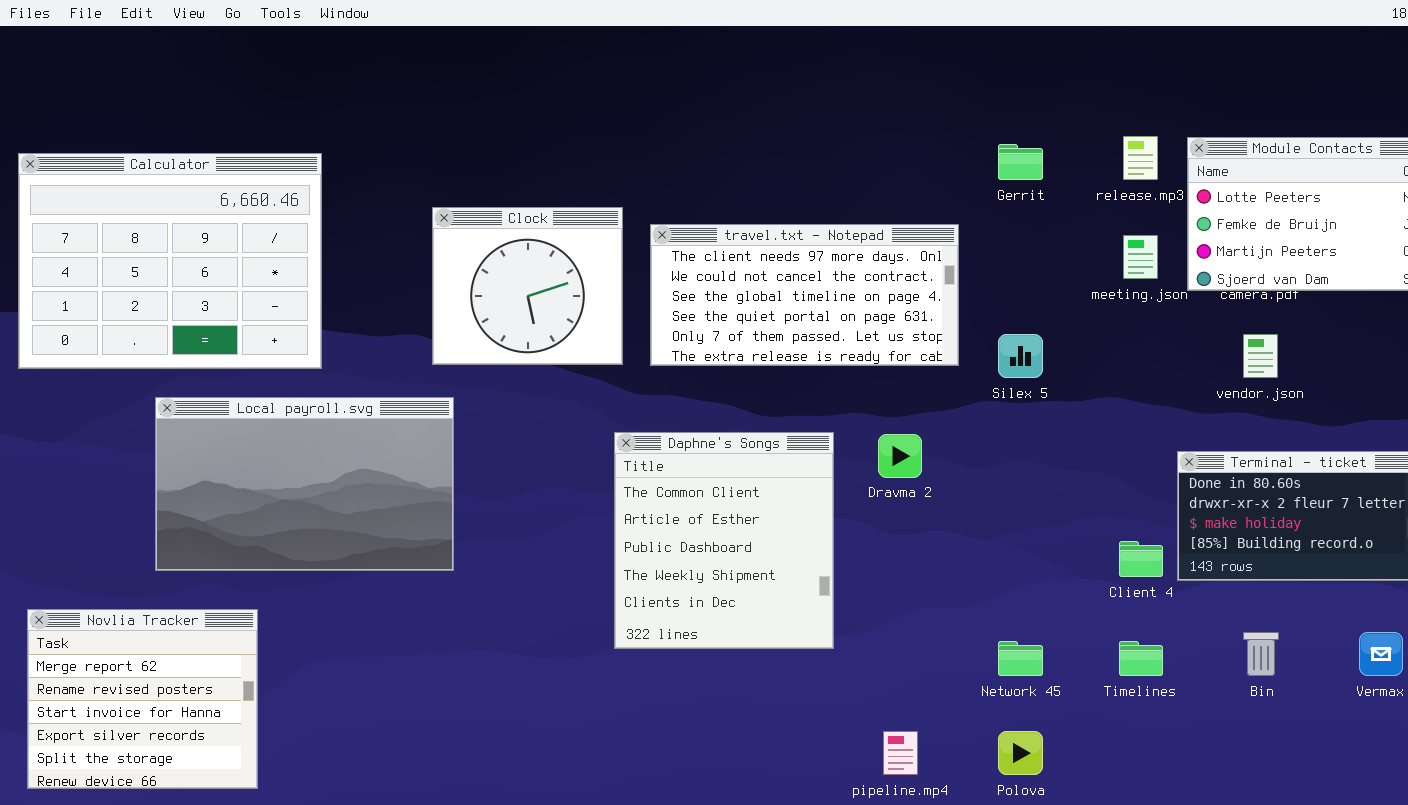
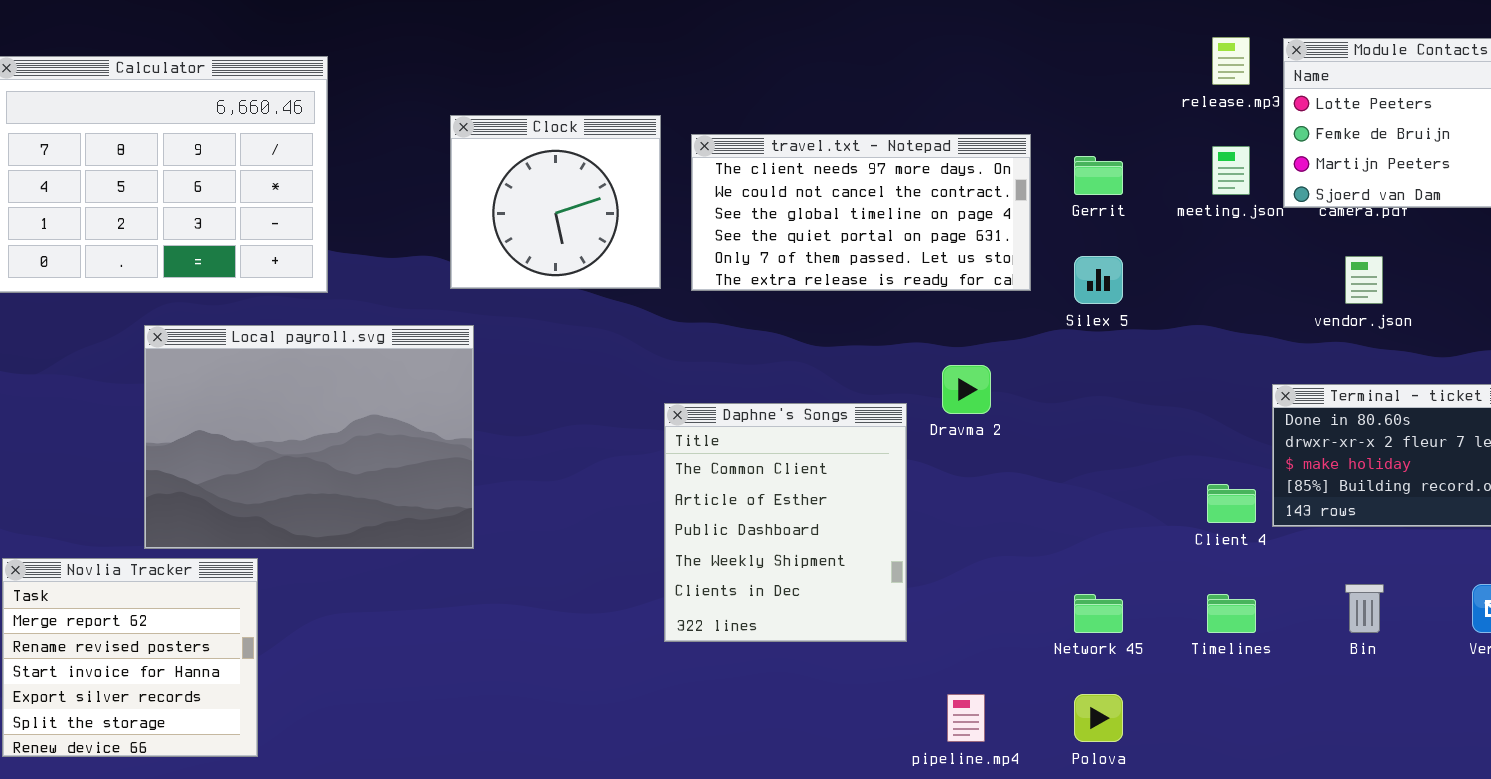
Gerrit: [998,144,1043,180] -> [1074,156,1123,195], moved
Local payroll.svg: [155,397,454,571] -> [144,325,474,549], resized
Daphne's Songs: [614,432,834,649] -> [664,403,907,642], moved

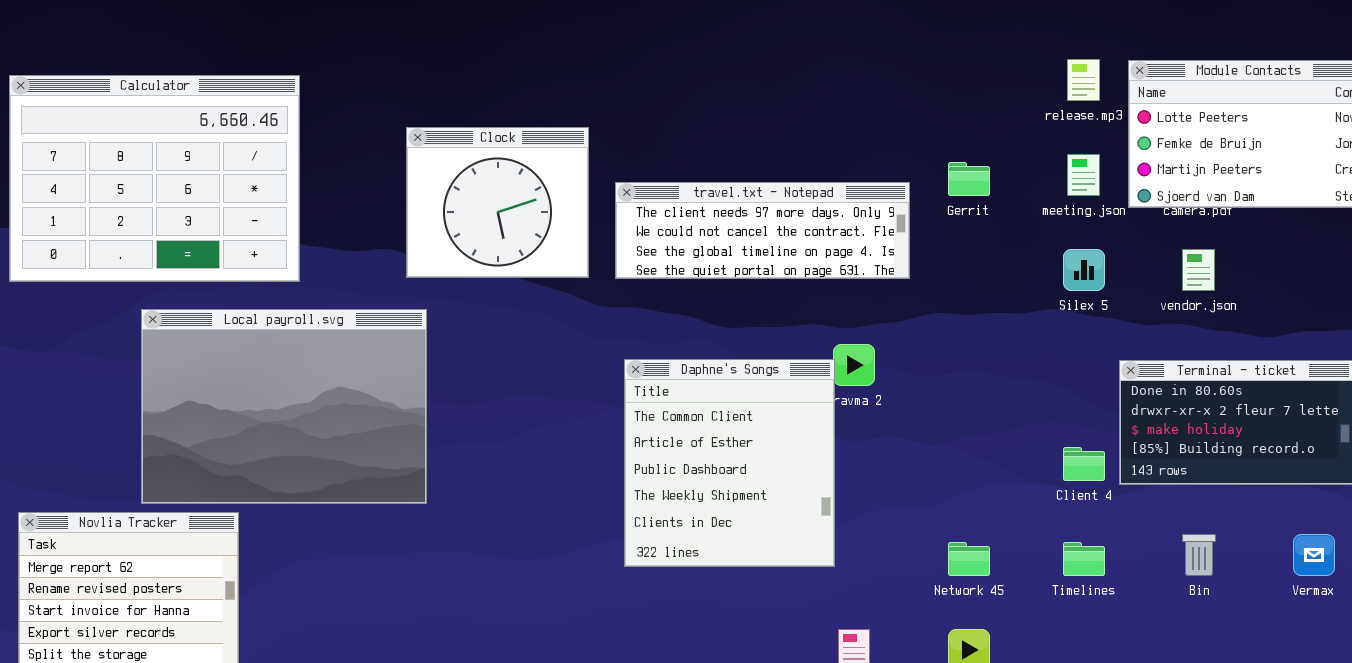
travel.txt - Notepad: [691,134,1031,291] -> [615,182,910,279], resized
Silex 5: [1074,256,1123,304] -> [1063,249,1105,291], moved
Daphne's Songs: [664,403,907,642] -> [624,359,835,567], moved

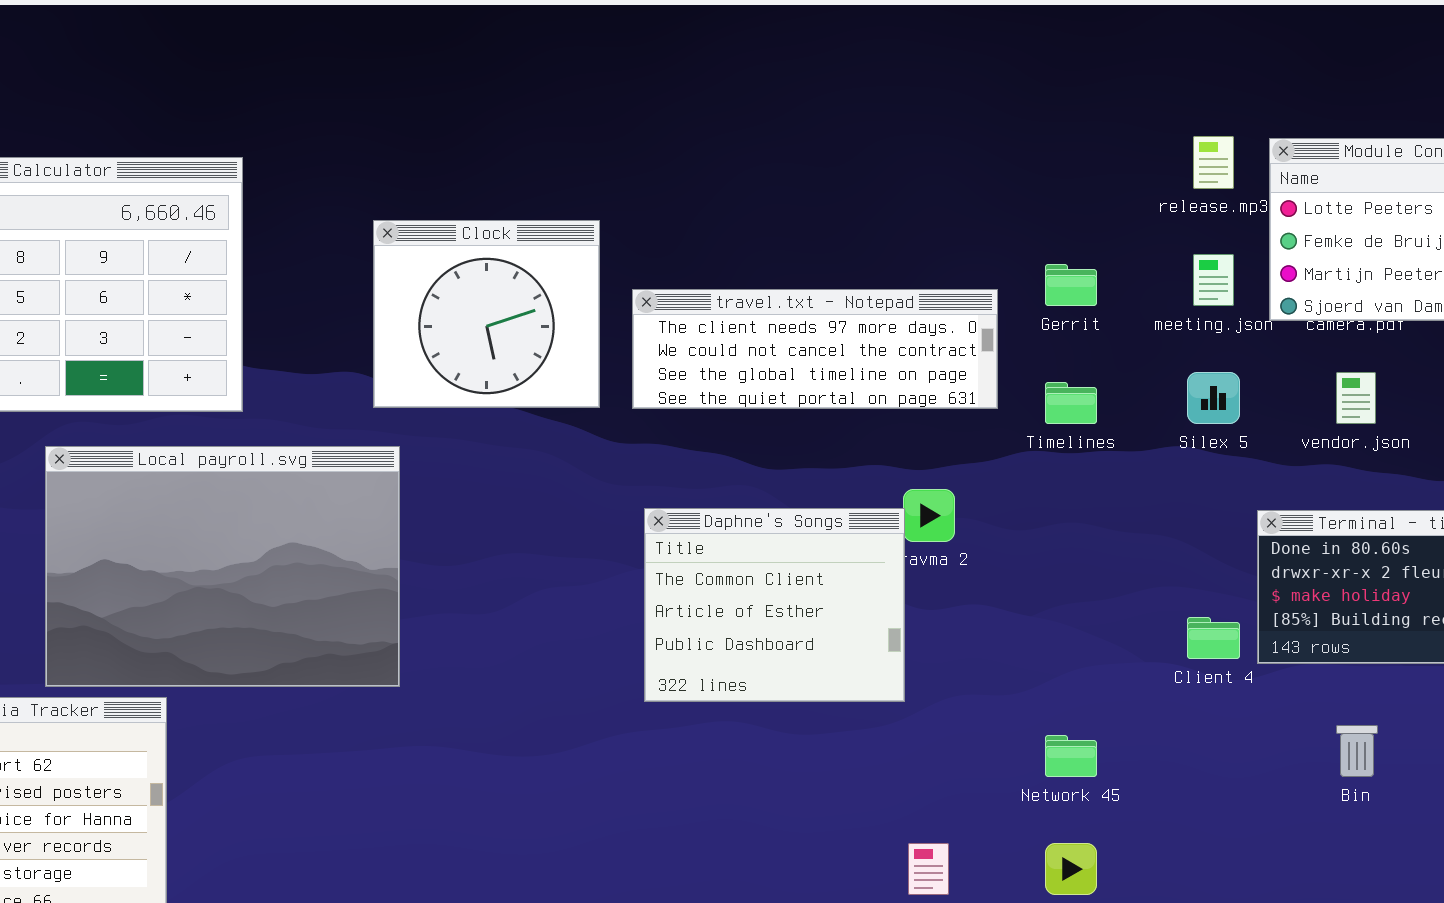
Daphne's Songs: [624,359,835,567] -> [644,508,905,702], resized
Timelines: [1063,542,1105,576] -> [1045,382,1097,424], moved

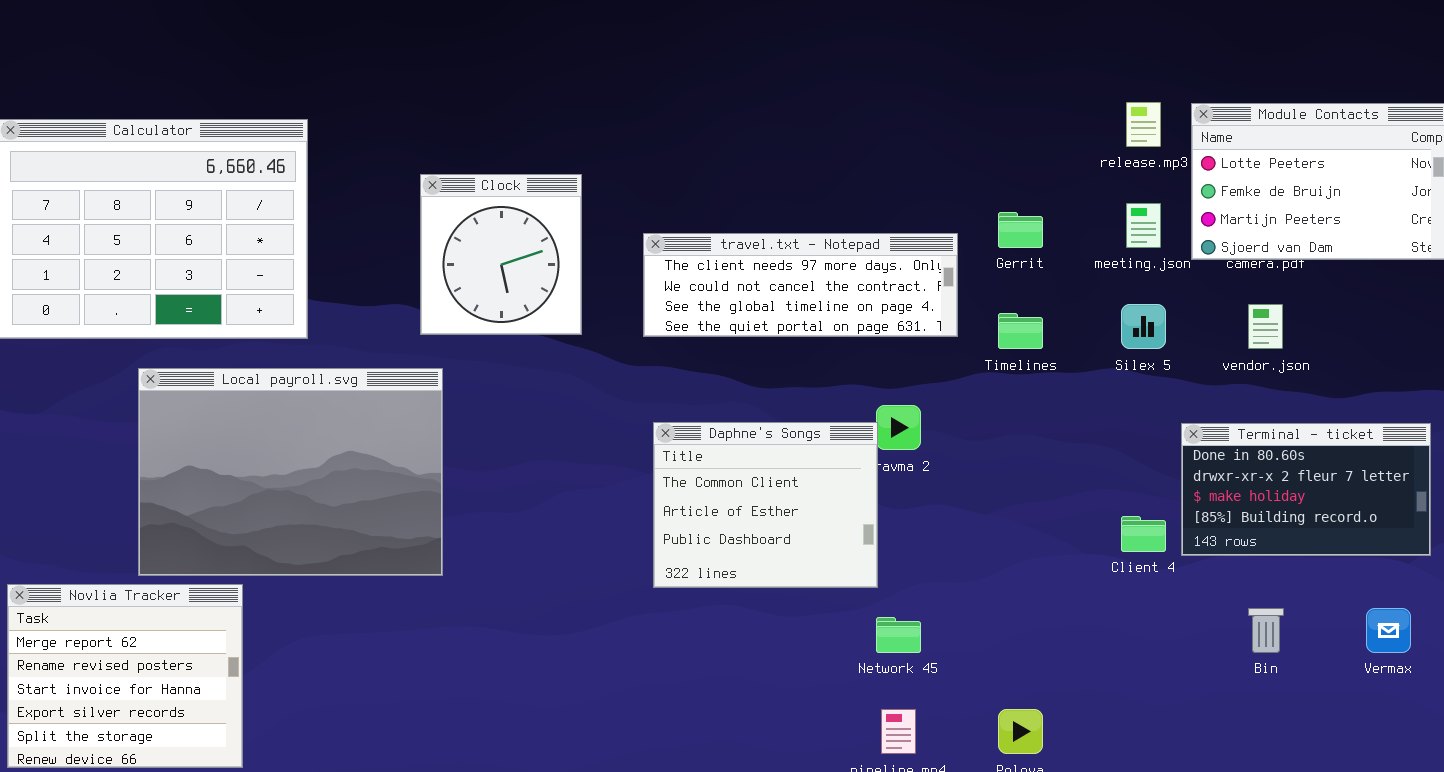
Clock: [373,220,600,408] -> [420,174,582,335], resized
Network 45: [1045,735,1097,777] -> [876,617,921,653], moved

